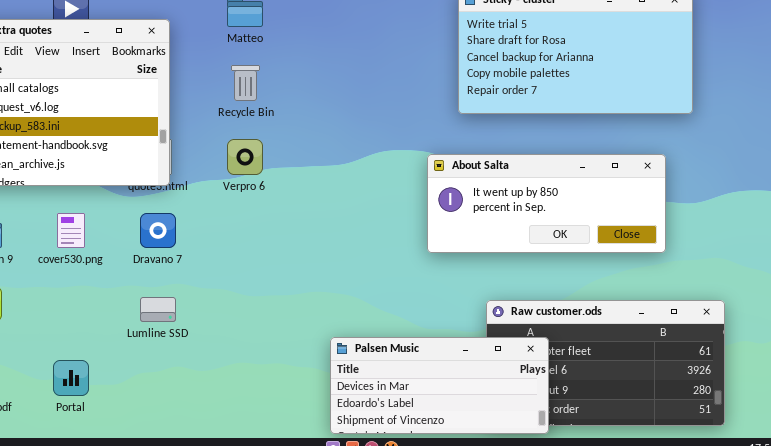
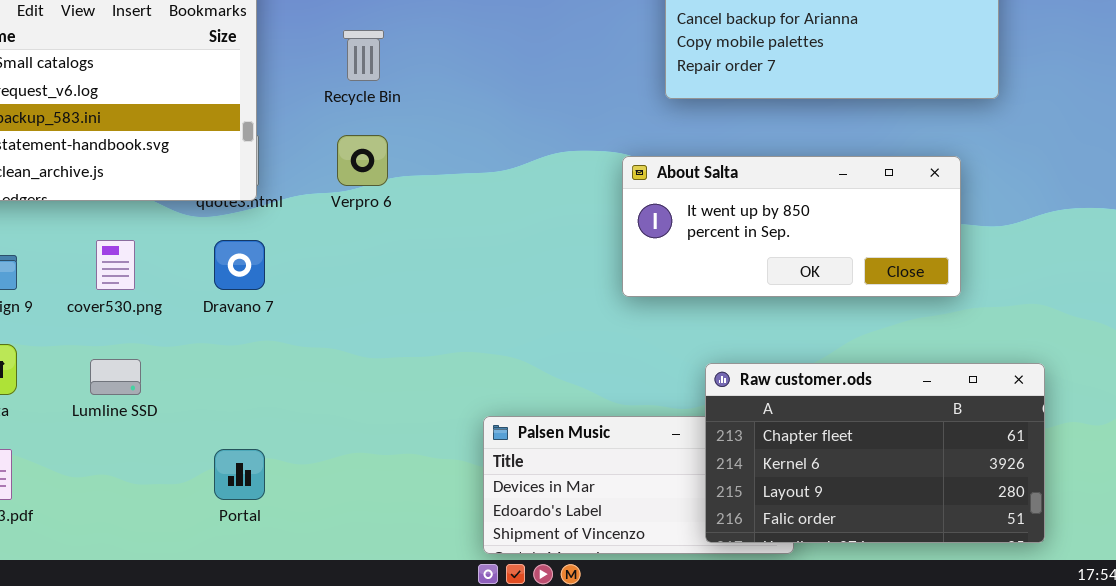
Lumline SSD: [140,297,176,322] -> [90,359,141,395], moved
Raw customer.ods: [486,300,725,426] -> [705,363,1045,543], raised
Portal: [53,360,89,396] -> [214,449,265,500], moved

